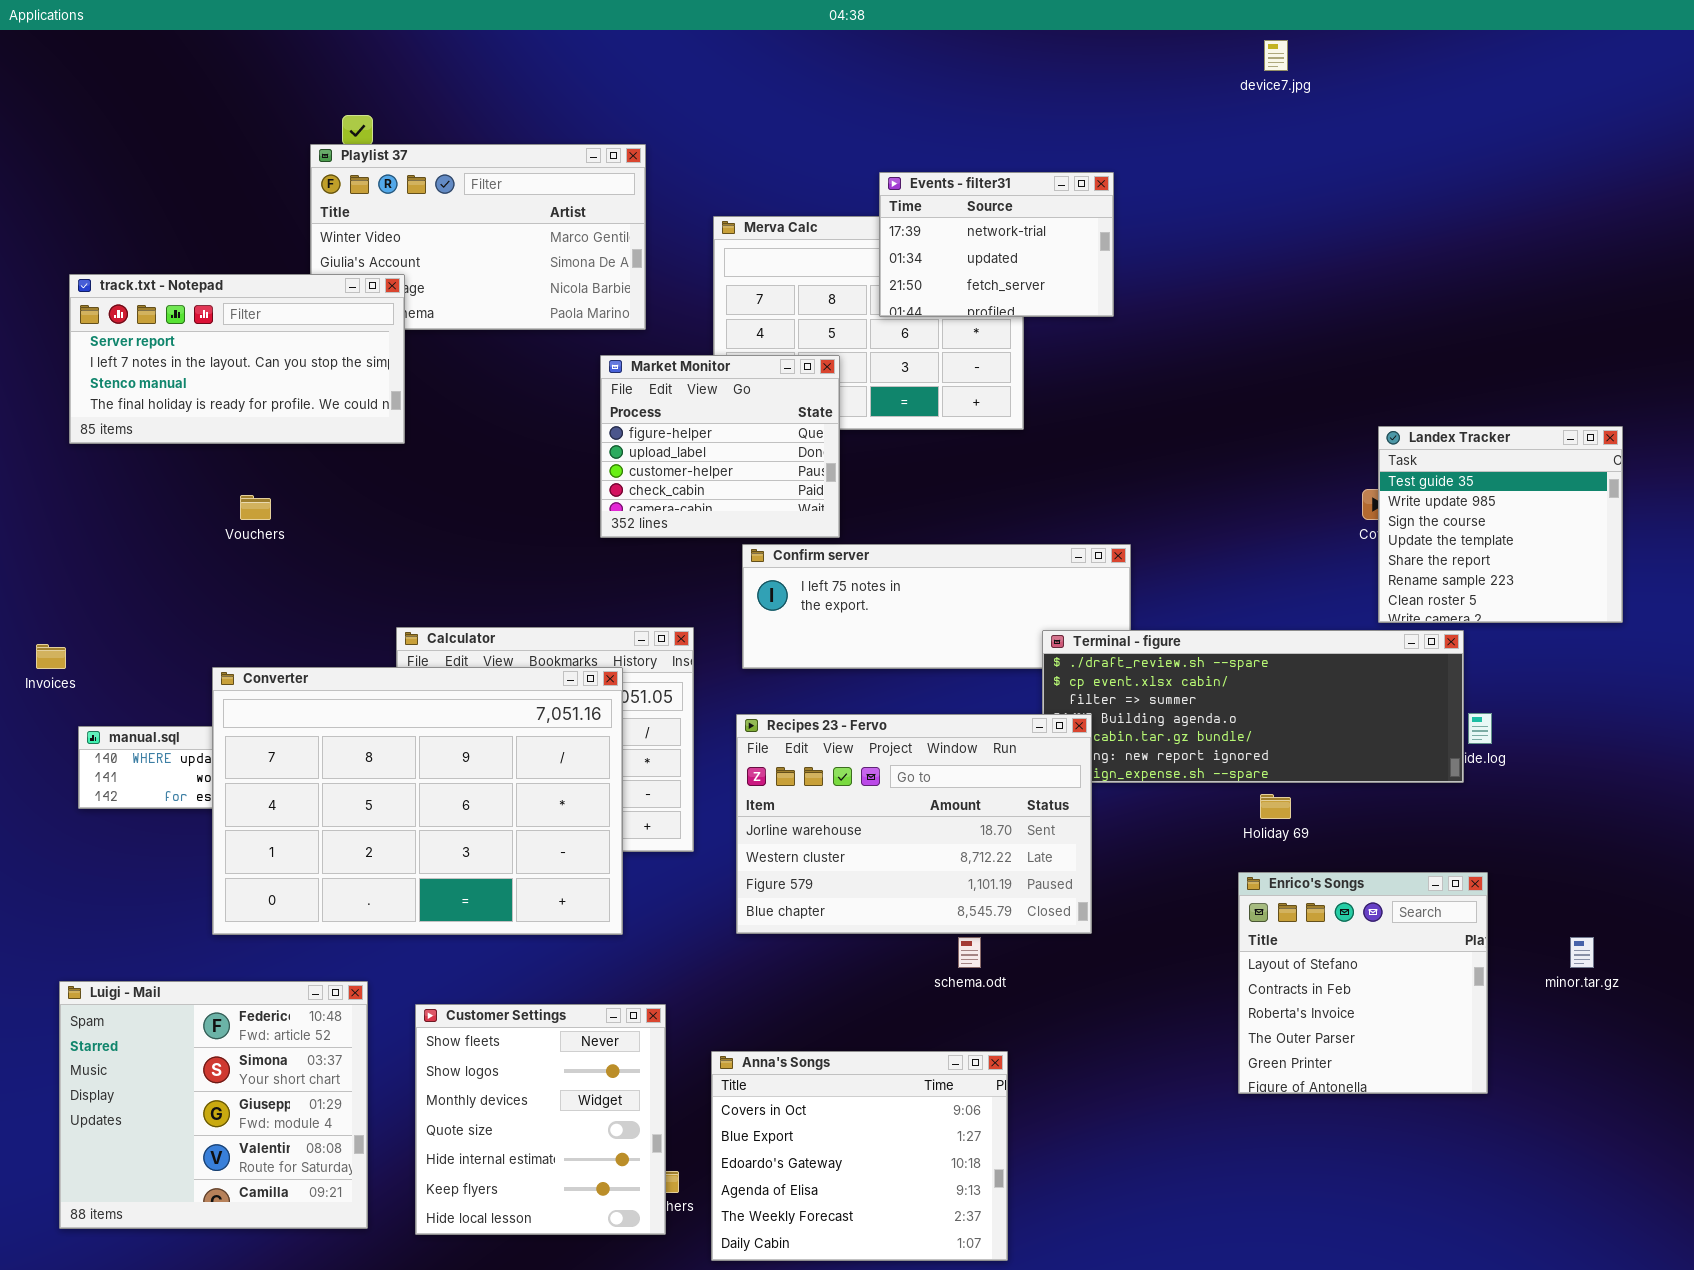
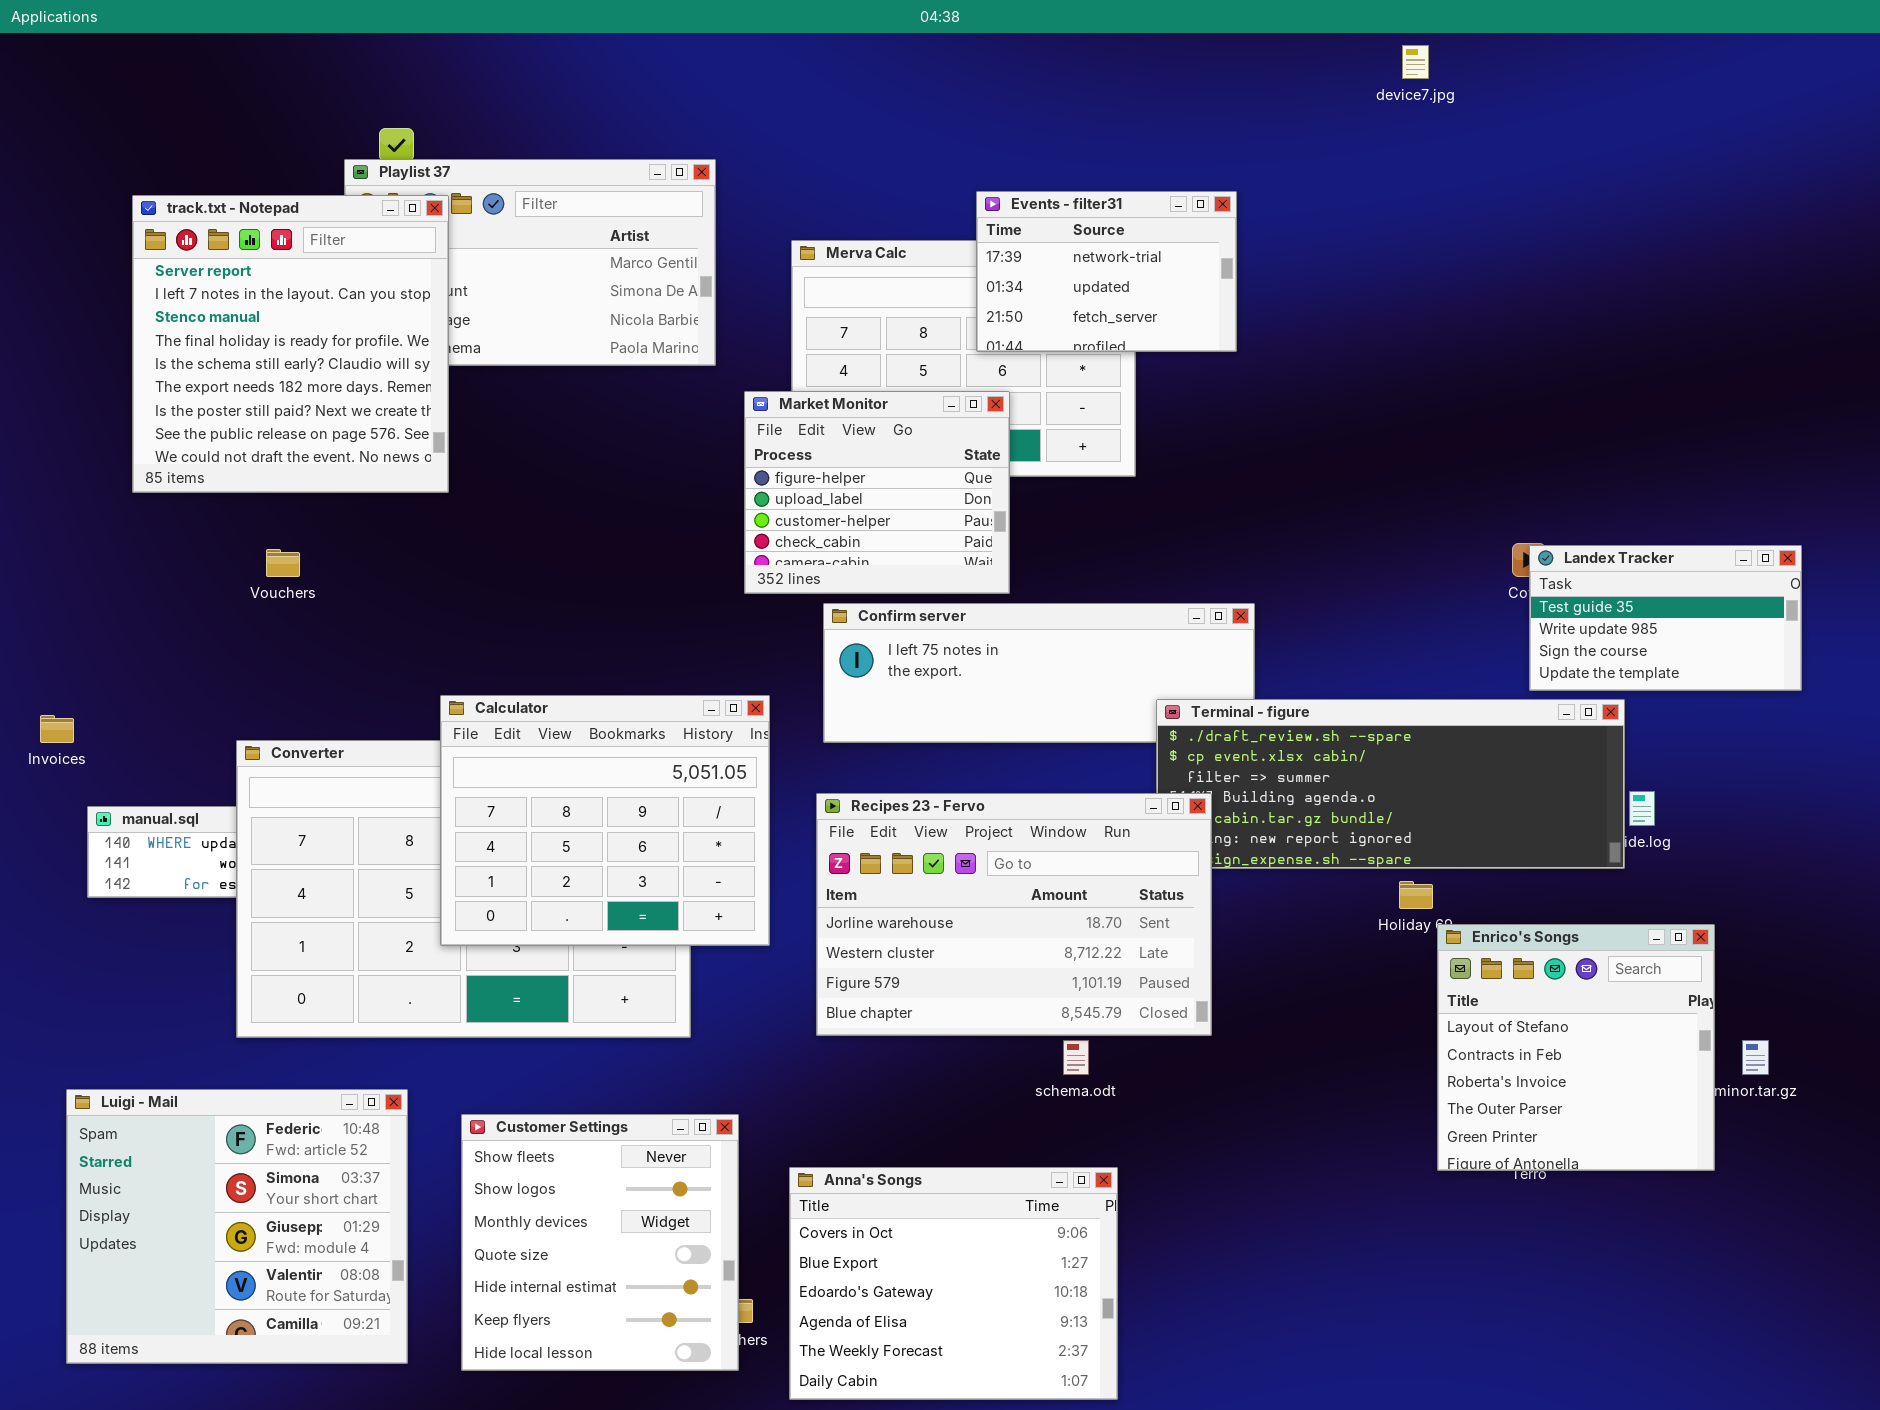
track.txt - Notepad: [69,274,405,444] -> [132,195,449,493], resized
Market Monitor: [600,355,840,538] -> [744,391,1010,594], moved
Landex Tracker: [1378,426,1623,623] -> [1529,545,1802,691], resized
Calculator: [396,627,694,852] -> [440,695,770,946], raised
Enrico's Songs: [1238,872,1488,1094] -> [1437,924,1715,1171], moved

